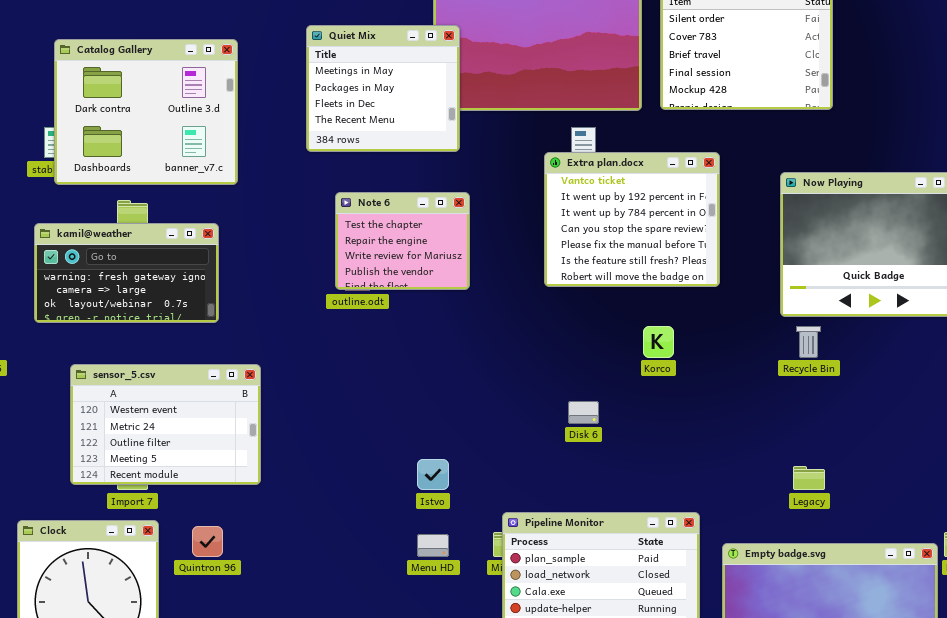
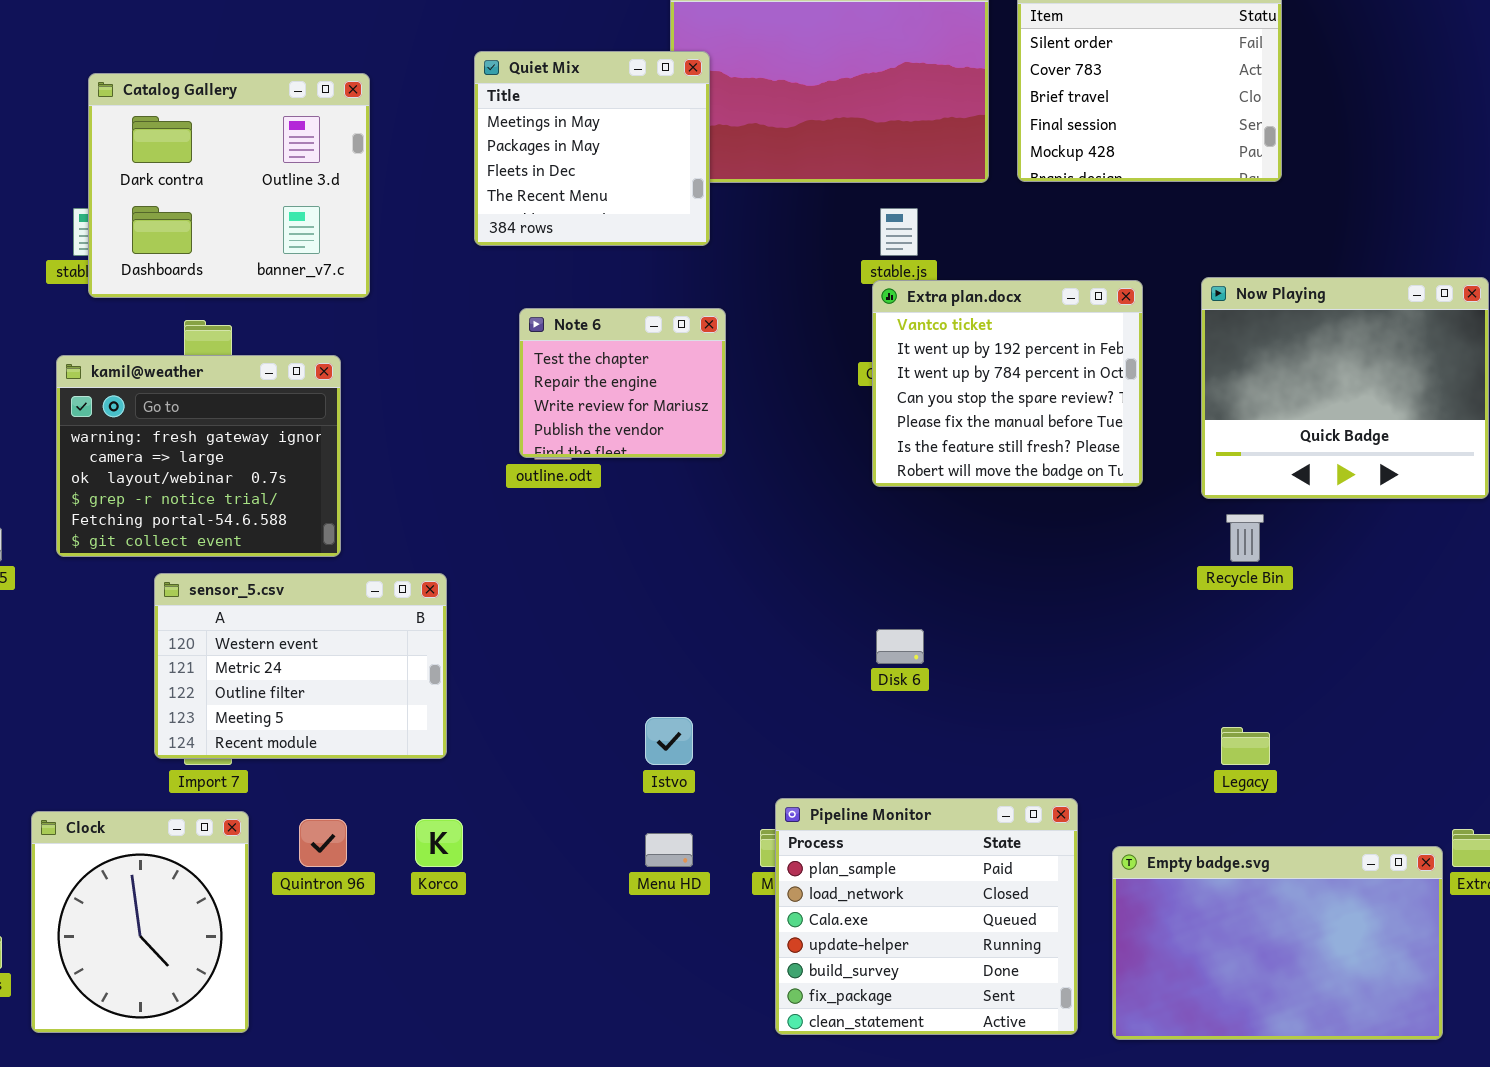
Extra plan.docx: [544,152,720,287] -> [872,280,1143,487], moved
kamil@weather: [34,223,219,323] -> [56,355,341,557], resized
Korco: [643,326,674,358] -> [415,819,463,867], moved
sensor_5.csv: [70,364,261,485] -> [154,573,447,759], moved

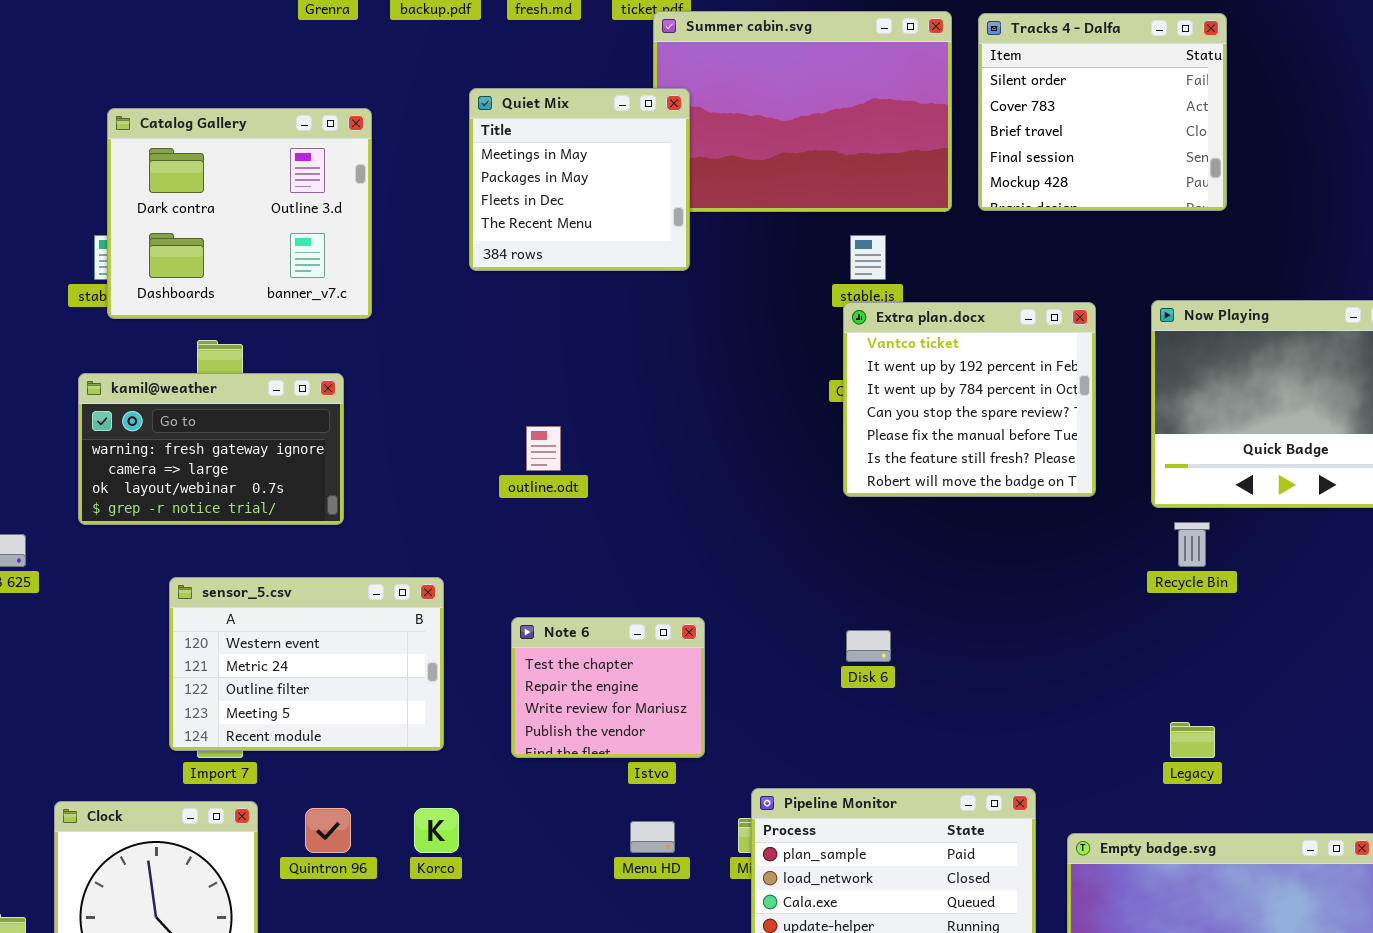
Note 6: [519,308,726,458] -> [511,617,705,758], moved
kamil@weather: [56,355,341,557] -> [78,373,344,525], resized

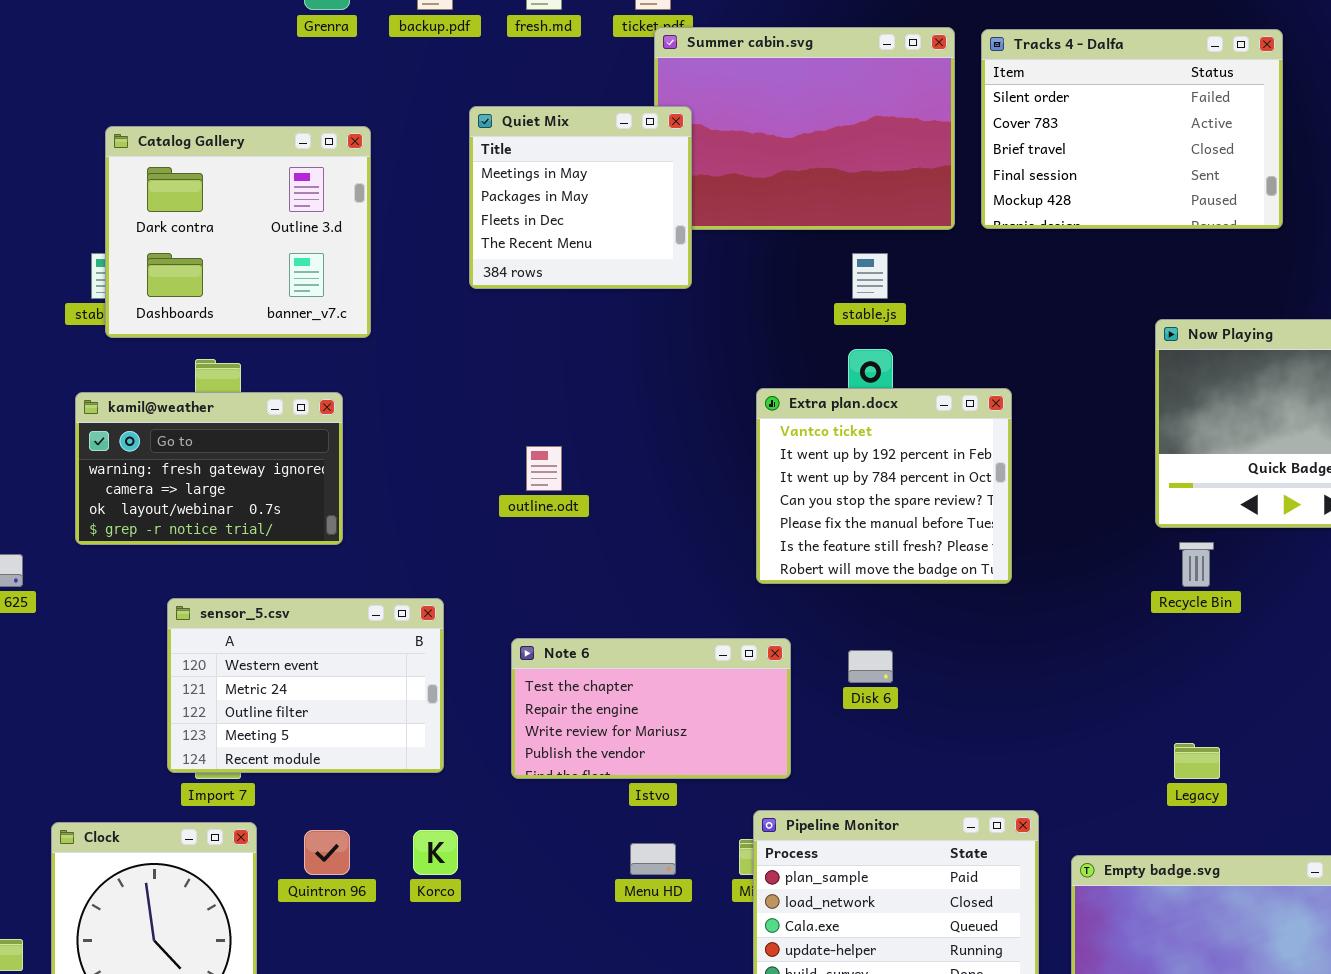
Tracks 4 - Dalfa: [978,13,1227,211] -> [981,29,1283,229], resized
Extra plan.docx: [843,302,1096,497] -> [756,388,1012,584], moved
Note 6: [511,617,705,758] -> [511,638,791,779], resized

